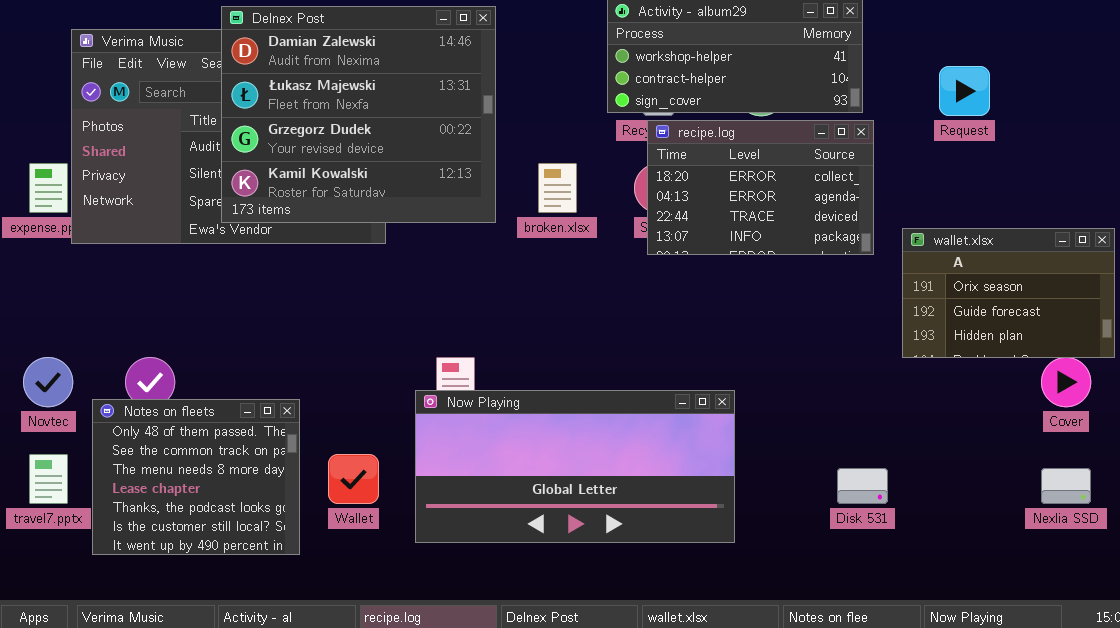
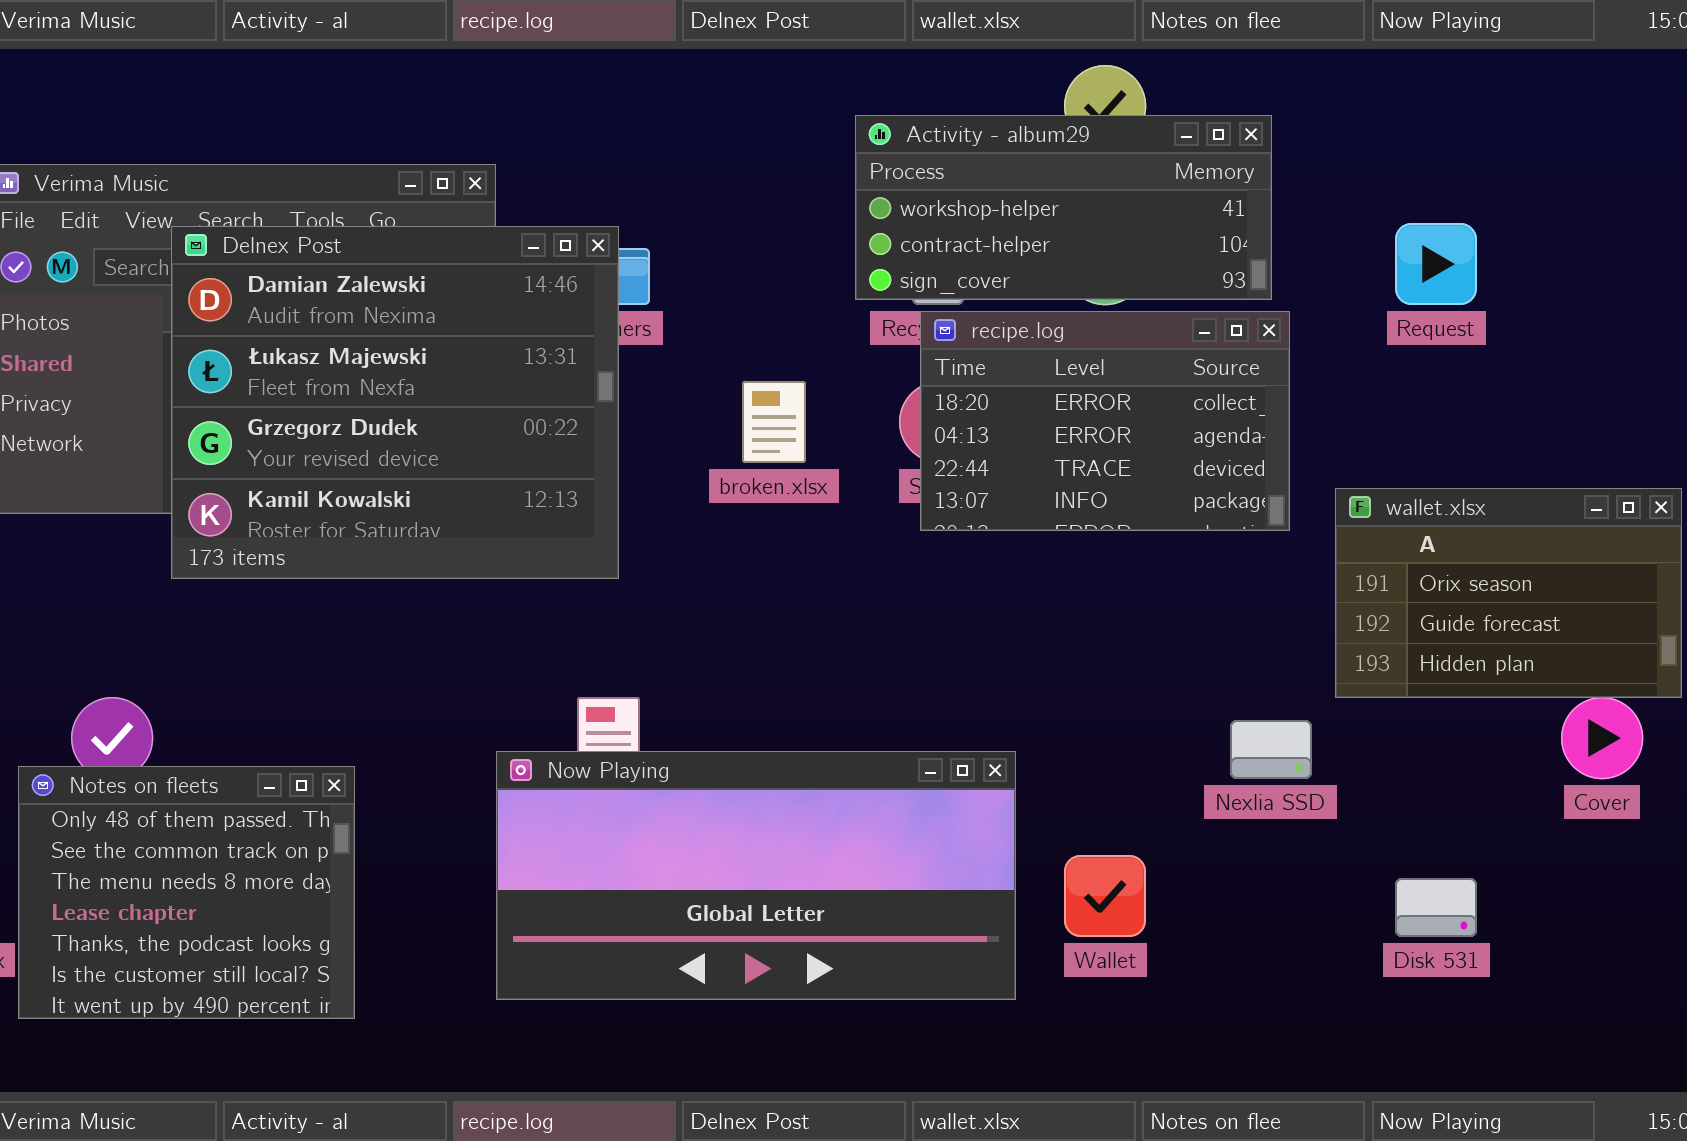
Delnex Post: [221,6,496,223] -> [171,226,619,579], moved
Now Playing: [415,390,735,543] -> [496,751,1016,1000], moved
Wallet: [328,454,379,504] -> [1064,855,1146,937], moved
Disk 531: [837,468,888,504] -> [1395,878,1477,937], moved
Nexlia SSD: [1041,468,1091,504] -> [1230,720,1312,779], moved

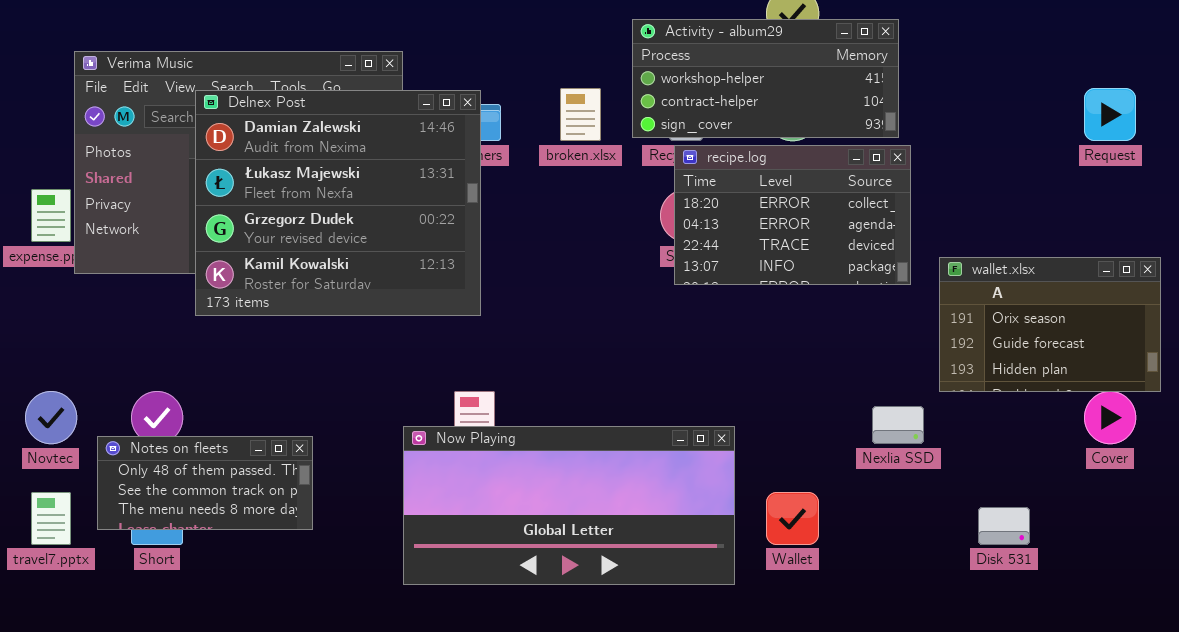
Request: [1395,223,1477,305] -> [1084,88,1136,141], moved
broken.xlsx: [742,381,806,463] -> [560,88,601,141], moved
Notes on fleets: [18,766,355,1019] -> [97,436,313,530], resized

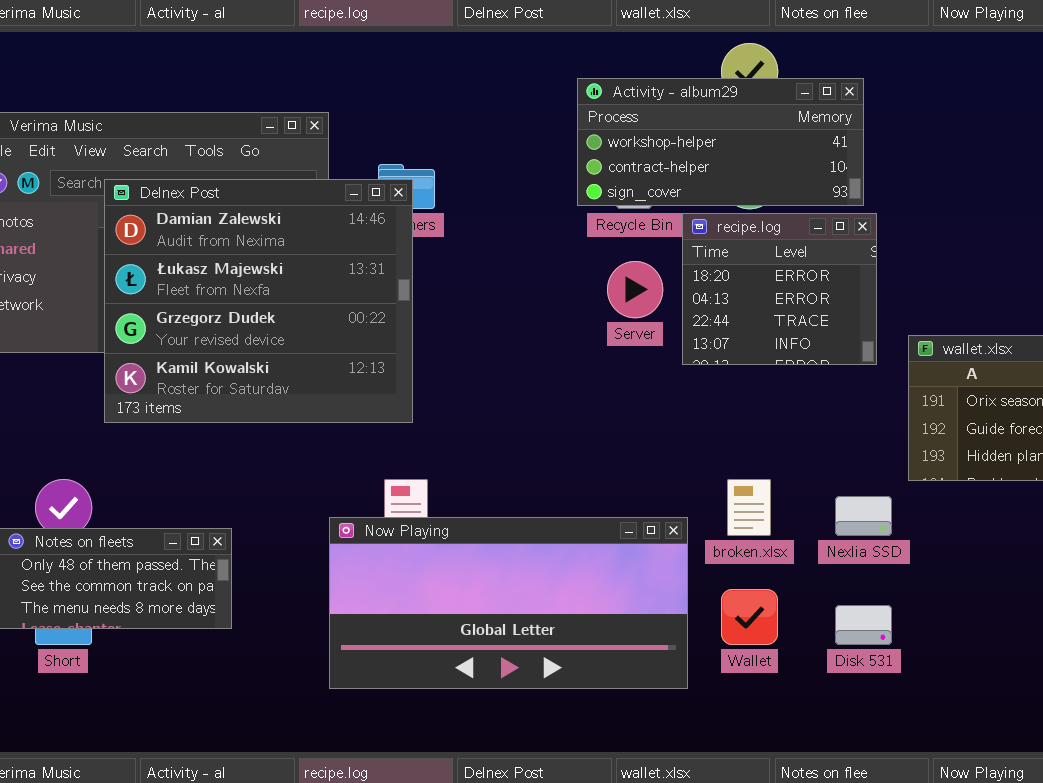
broken.xlsx: [560,88,601,141] -> [727,479,771,536], moved
Delnex Post: [195,90,481,316] -> [104,179,413,423], moved
recipe.log: [674,145,911,285] -> [682,213,877,365], resized
Disk 531: [978,507,1030,545] -> [835,605,892,645], moved

